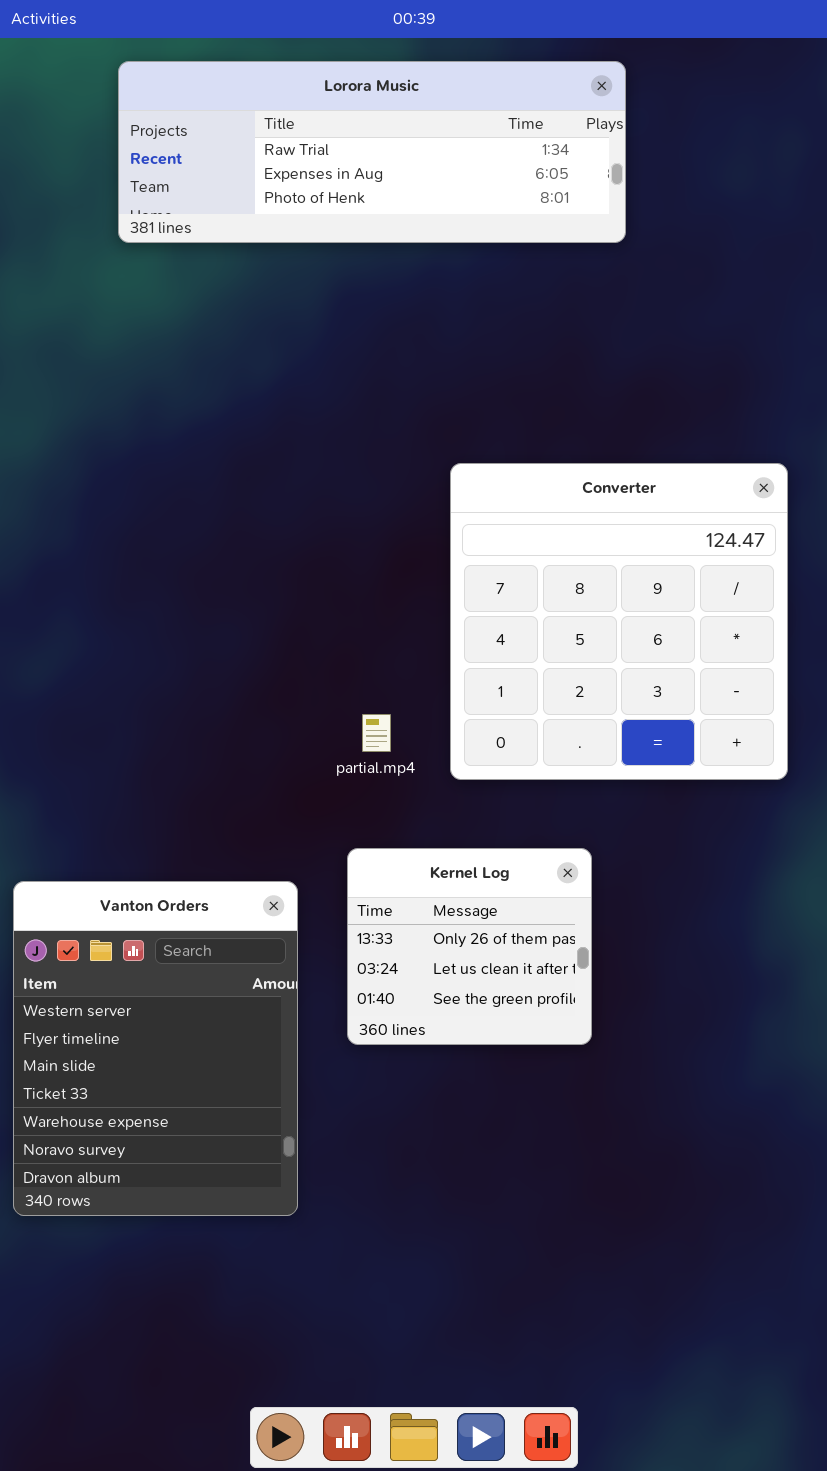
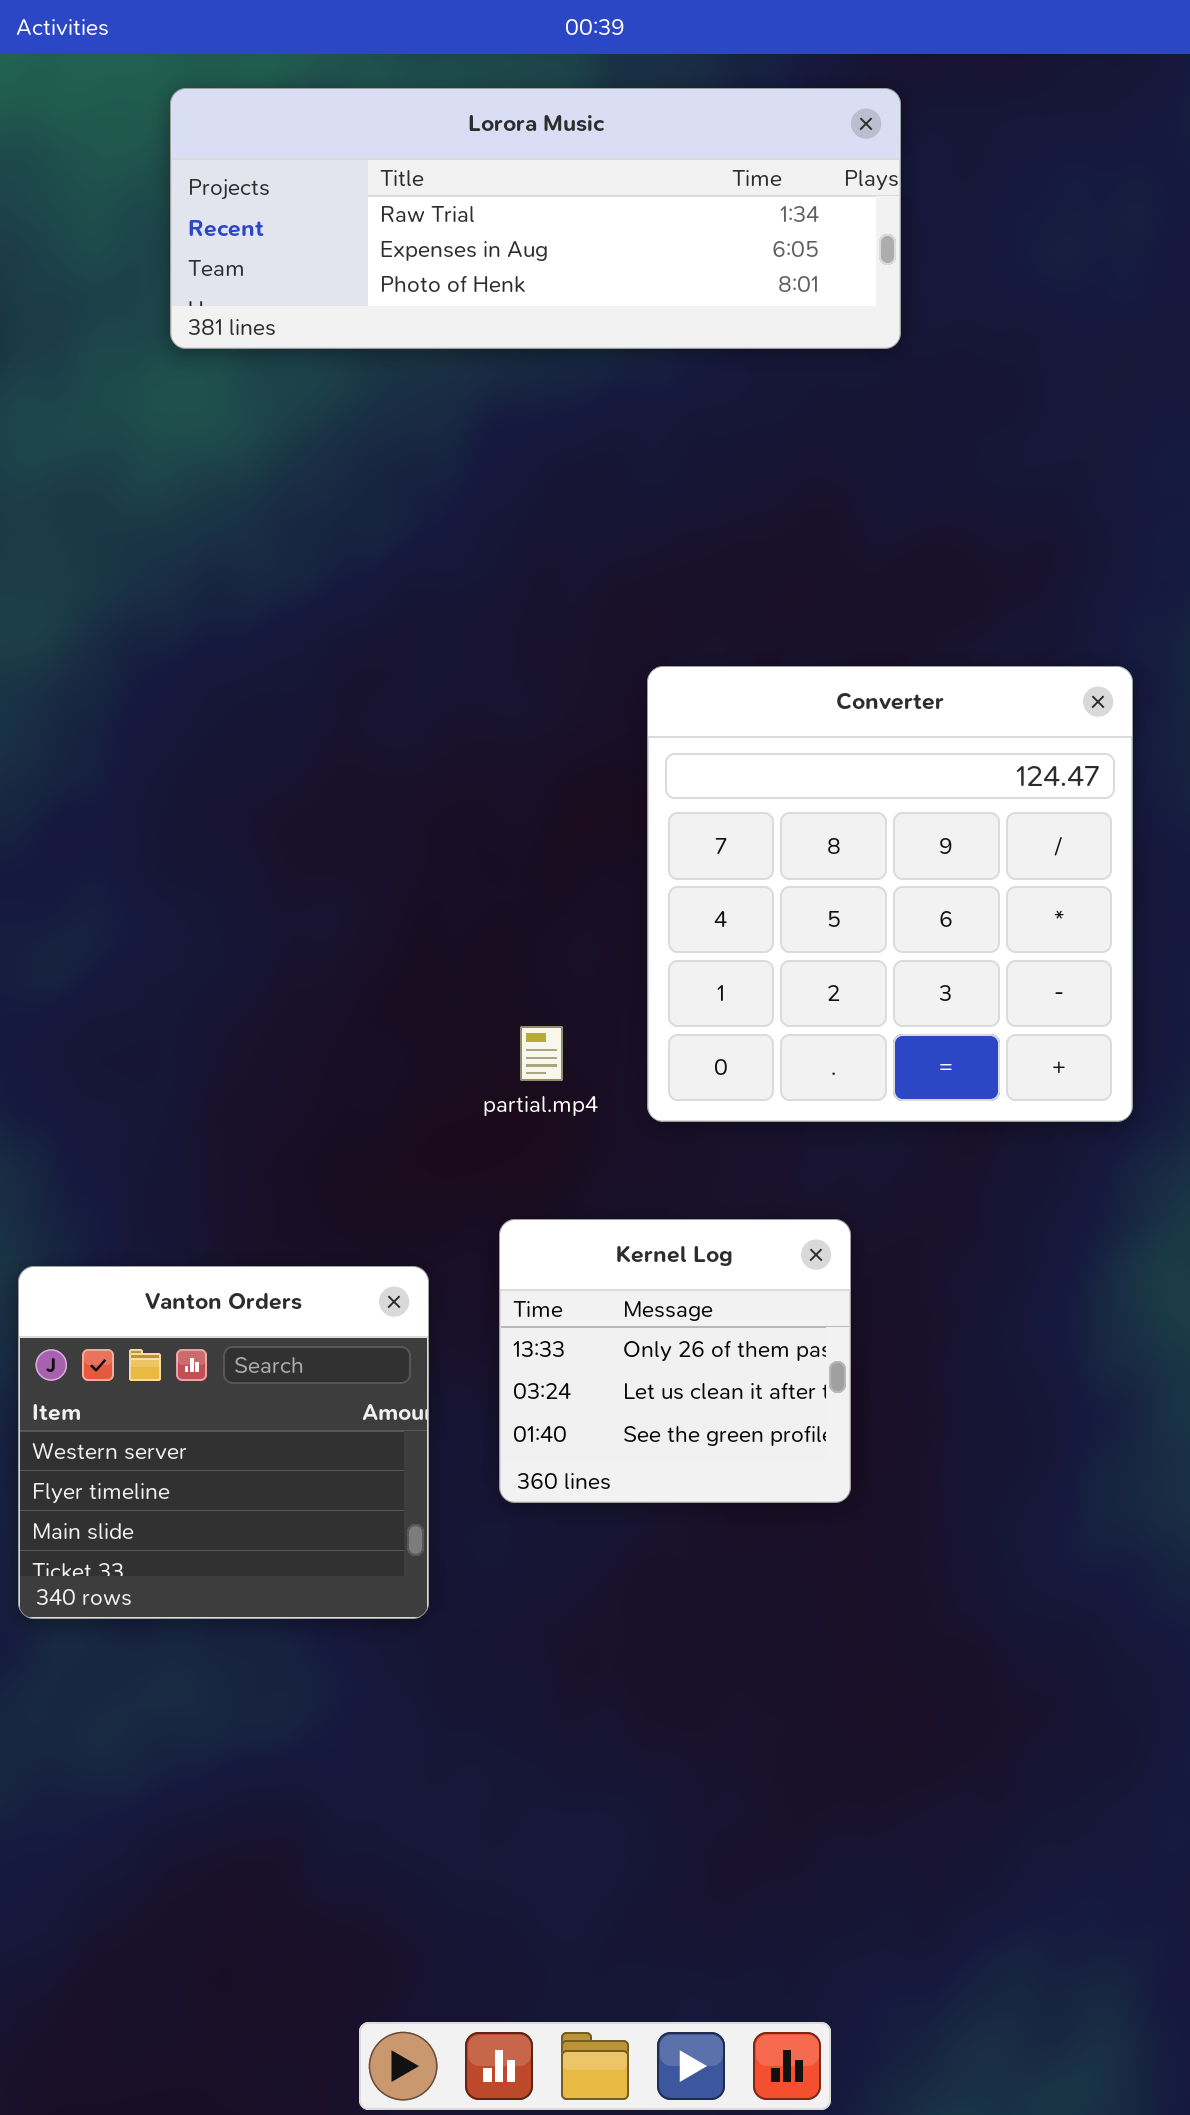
Vanton Orders: [13,881,298,1216] -> [18,1266,429,1619], resized

